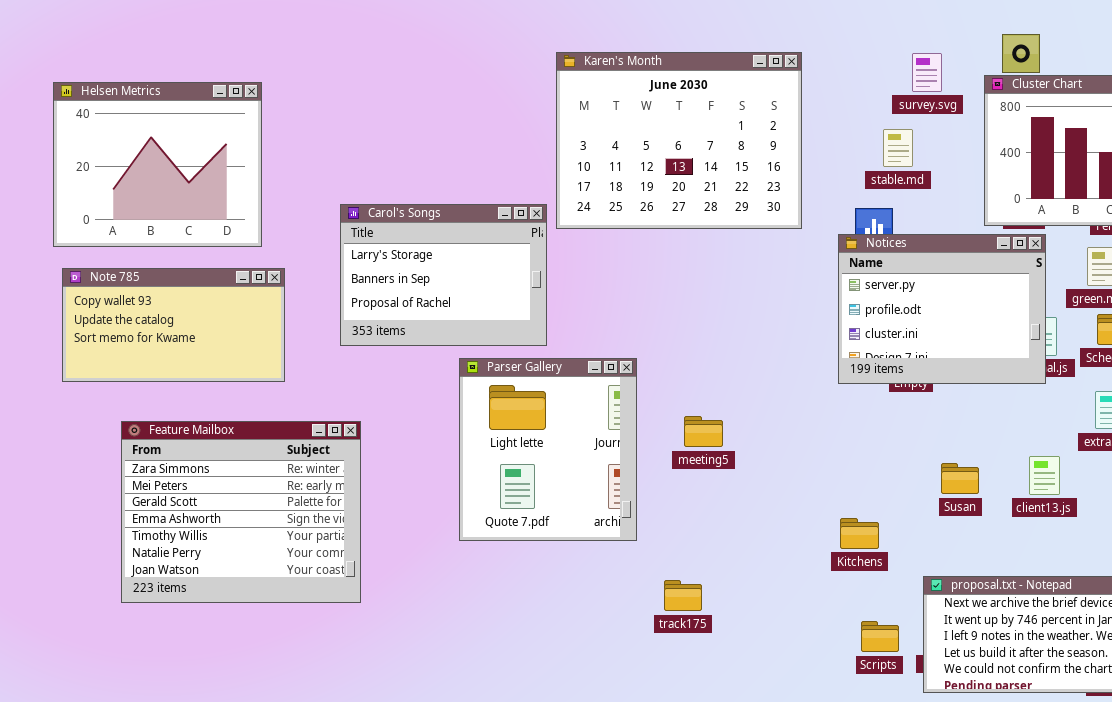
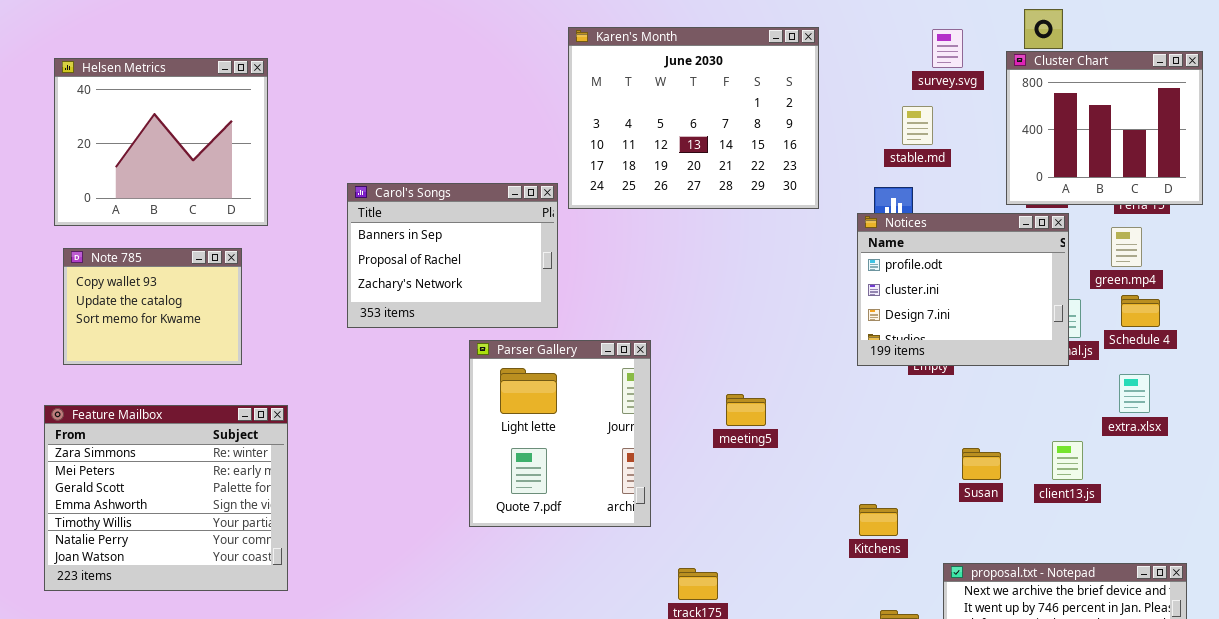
Carol's Songs: [340,204,547,346] -> [347,183,558,328], scrolled down 1 row
Notices: [838,234,1046,384] -> [857,213,1069,366], scrolled down 1 row
Note 785: [62,268,285,382] -> [63,248,242,365], resized
meeting5: [684,416,723,447] -> [726,394,766,426], moved
Feature Mailbox: [121,421,361,603] -> [44,405,288,591], moved

